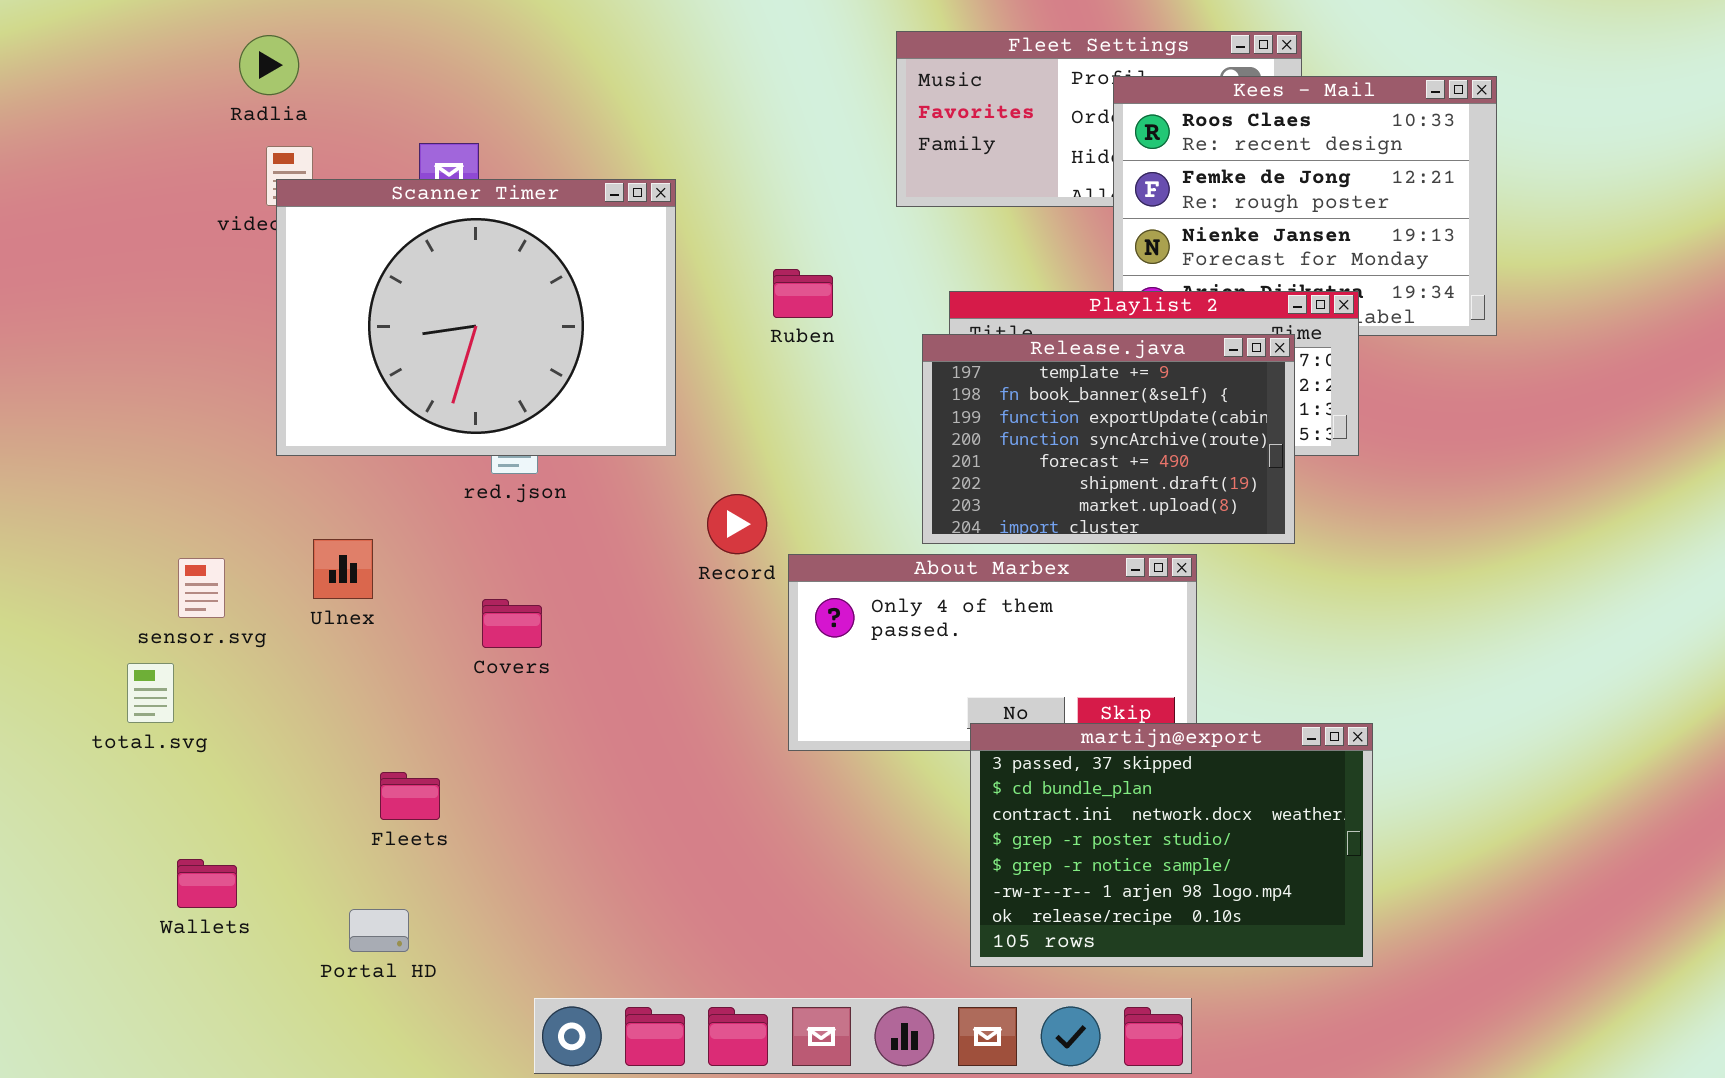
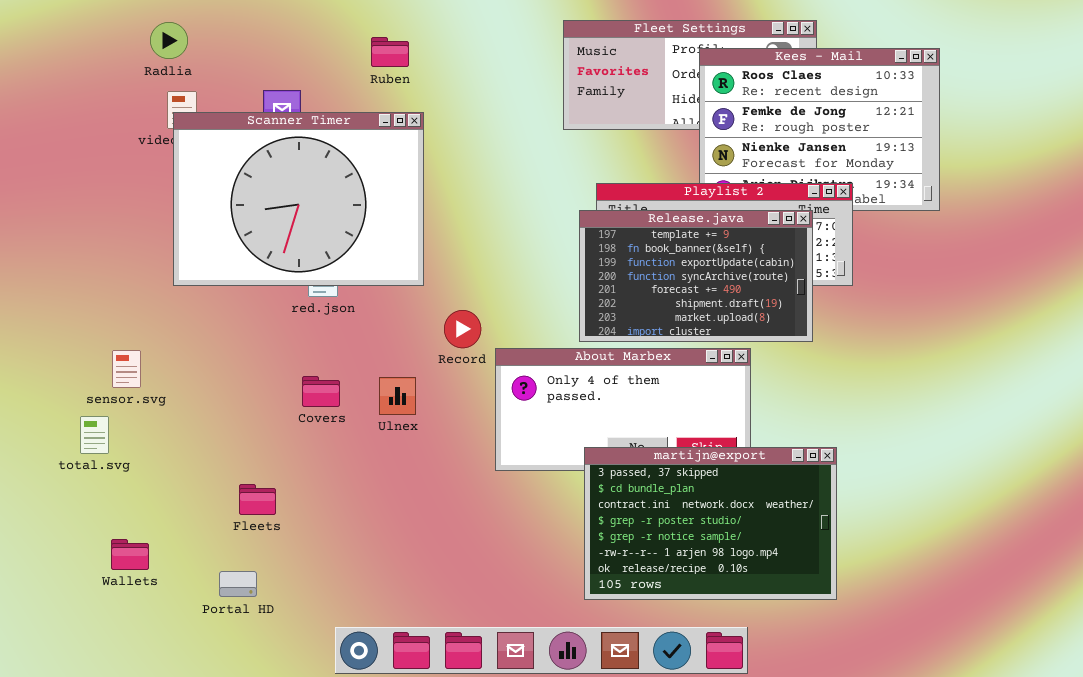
Ruben: [773,269,833,318] -> [371,37,409,67], moved
Ulnex: [313,539,373,599] -> [379,377,416,415], moved
martijn@export: [970,723,1373,967] -> [584,447,837,600], moved

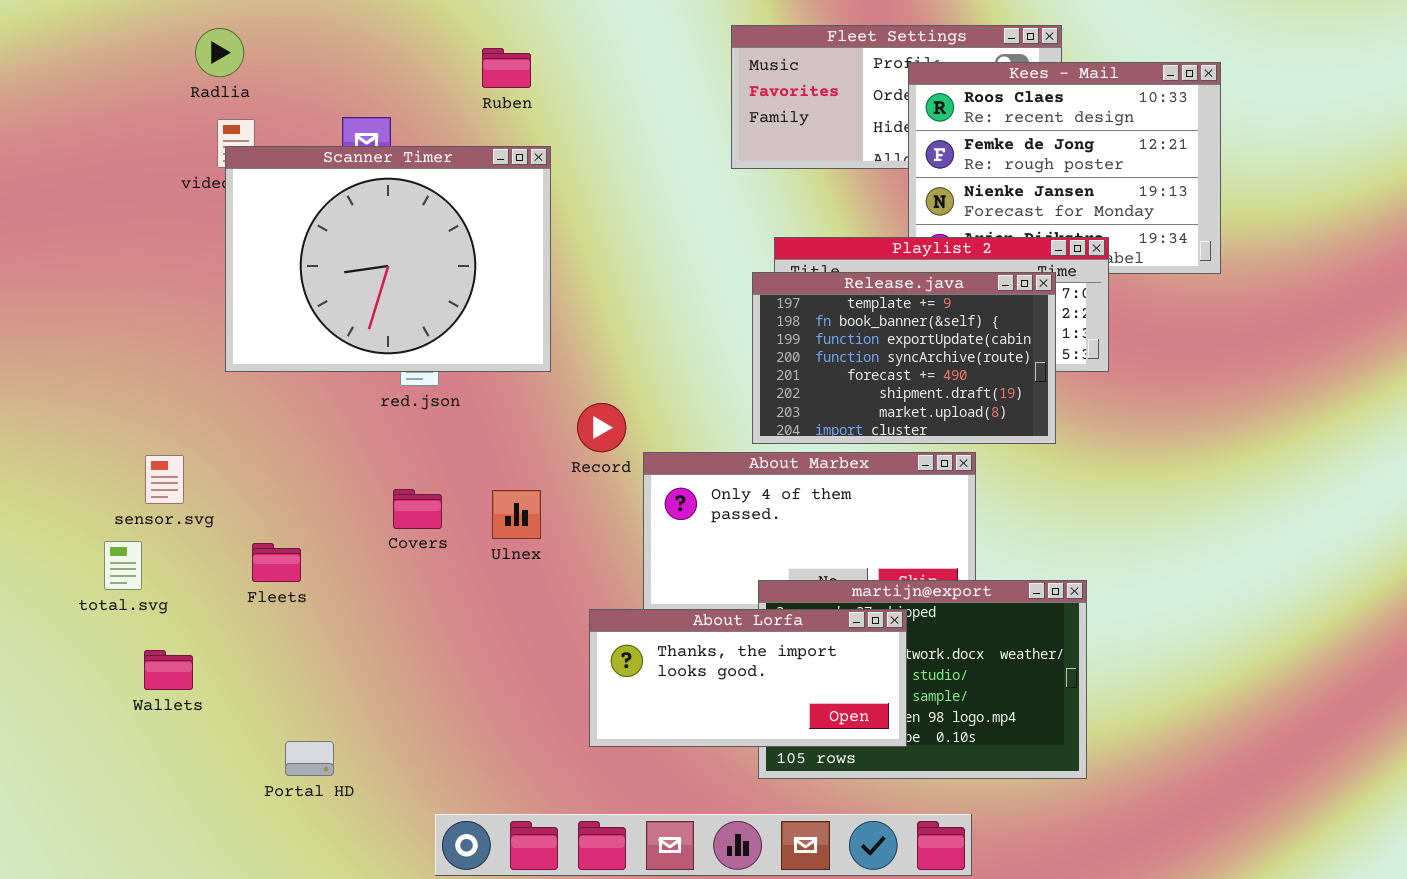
About Lorfa: none -> [589,609,907,747], opened
Fleets: [239,484,276,515] -> [252,543,301,582], moved
Wallets: [111,539,149,570] -> [144,650,193,690], moved

